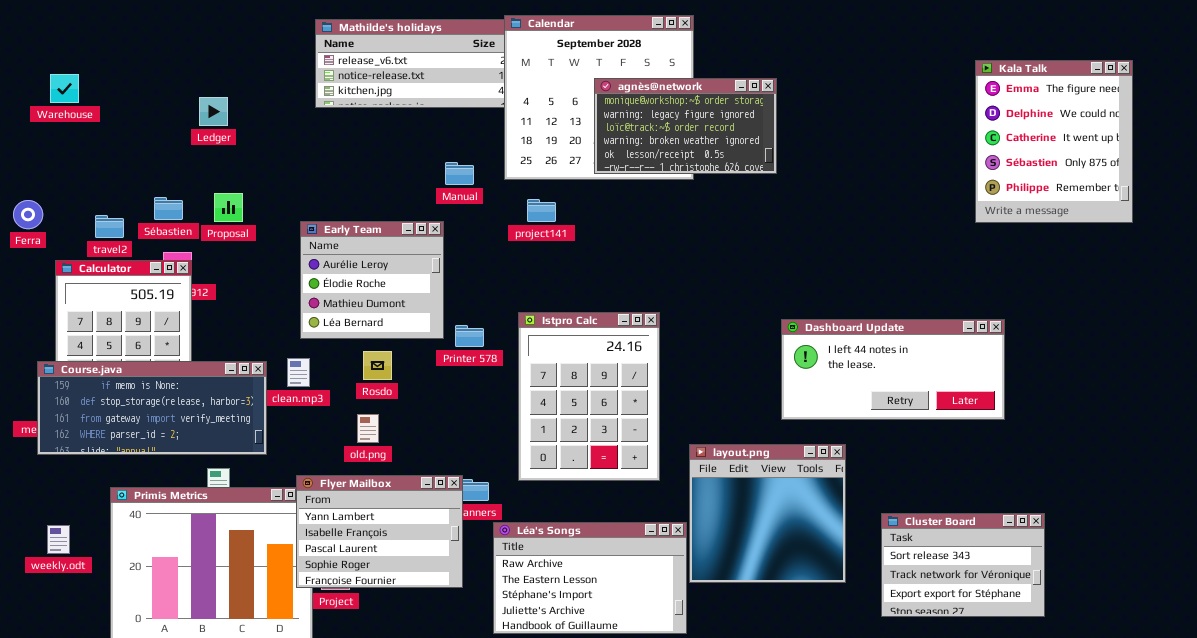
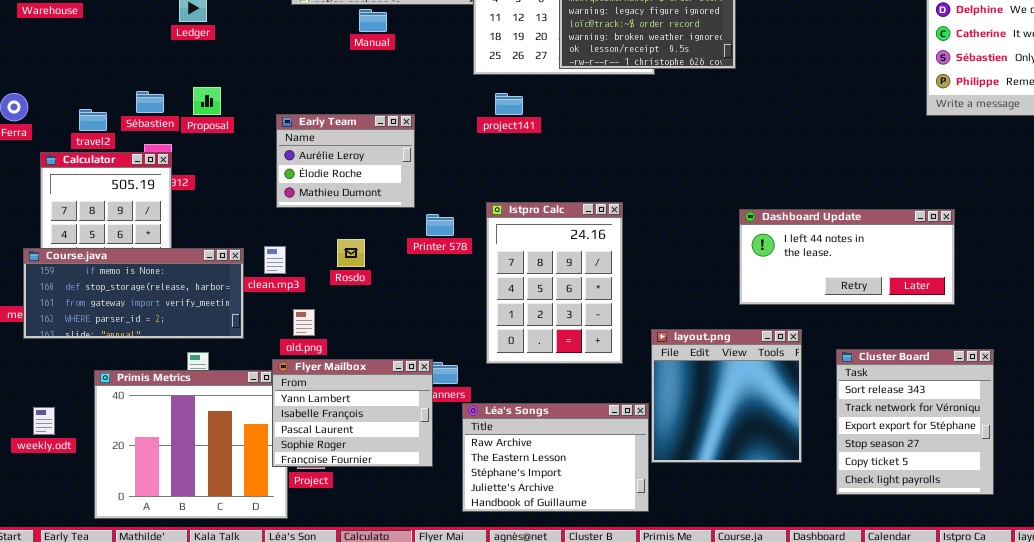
Manual: [445,162,474,185] -> [359,9,387,32], moved
Early Team: [300,221,444,339] -> [276,114,415,208], resized
old.png: [357,414,379,443] -> [293,309,315,336], moved
Cluster Board: [881,513,1045,617] -> [836,349,994,495], resized

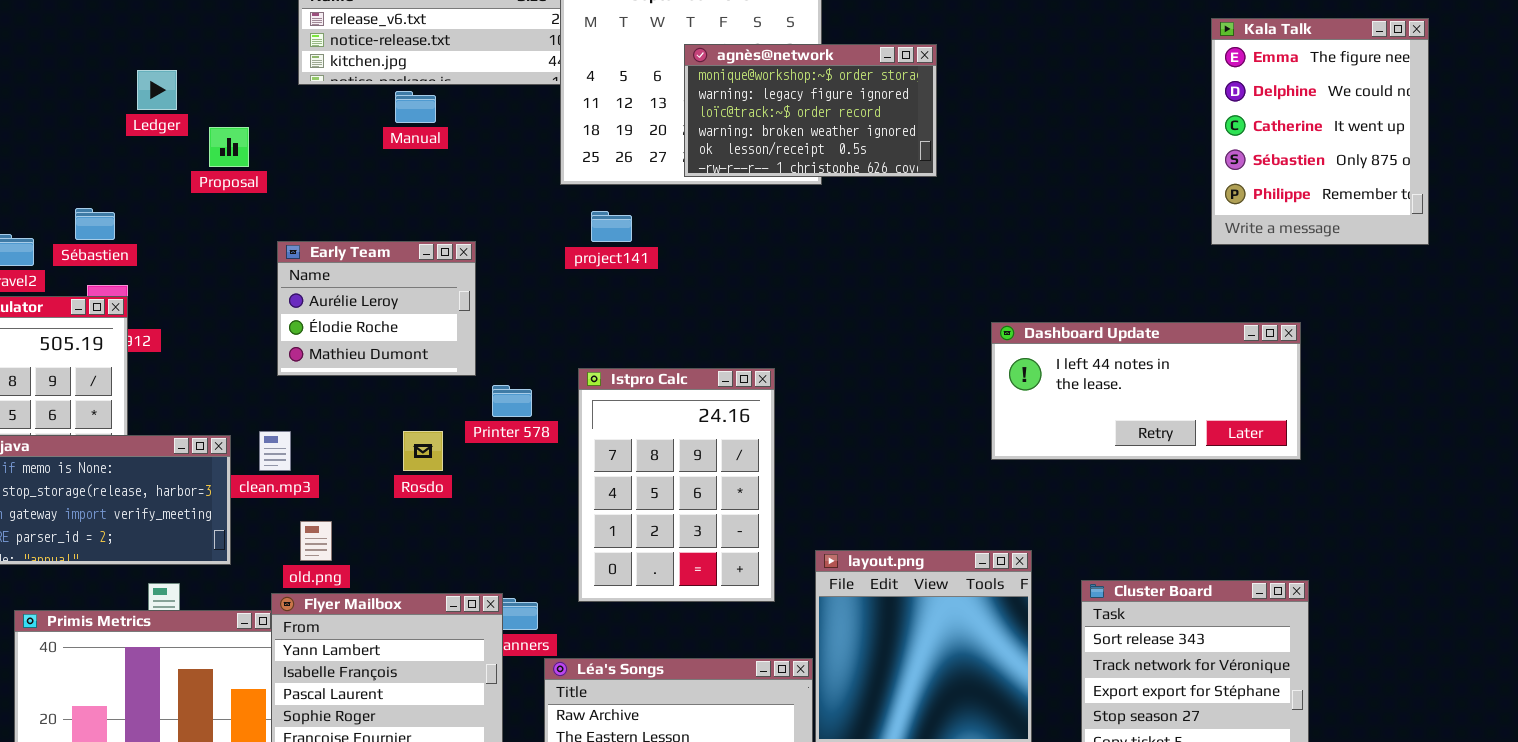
Proposal: [193,87,221,115] -> [209,127,249,167], moved
Dashboard Update: [739,209,955,305] -> [991,322,1301,460], moved
Rosdo: [337,239,365,267] -> [403,431,443,471], moved

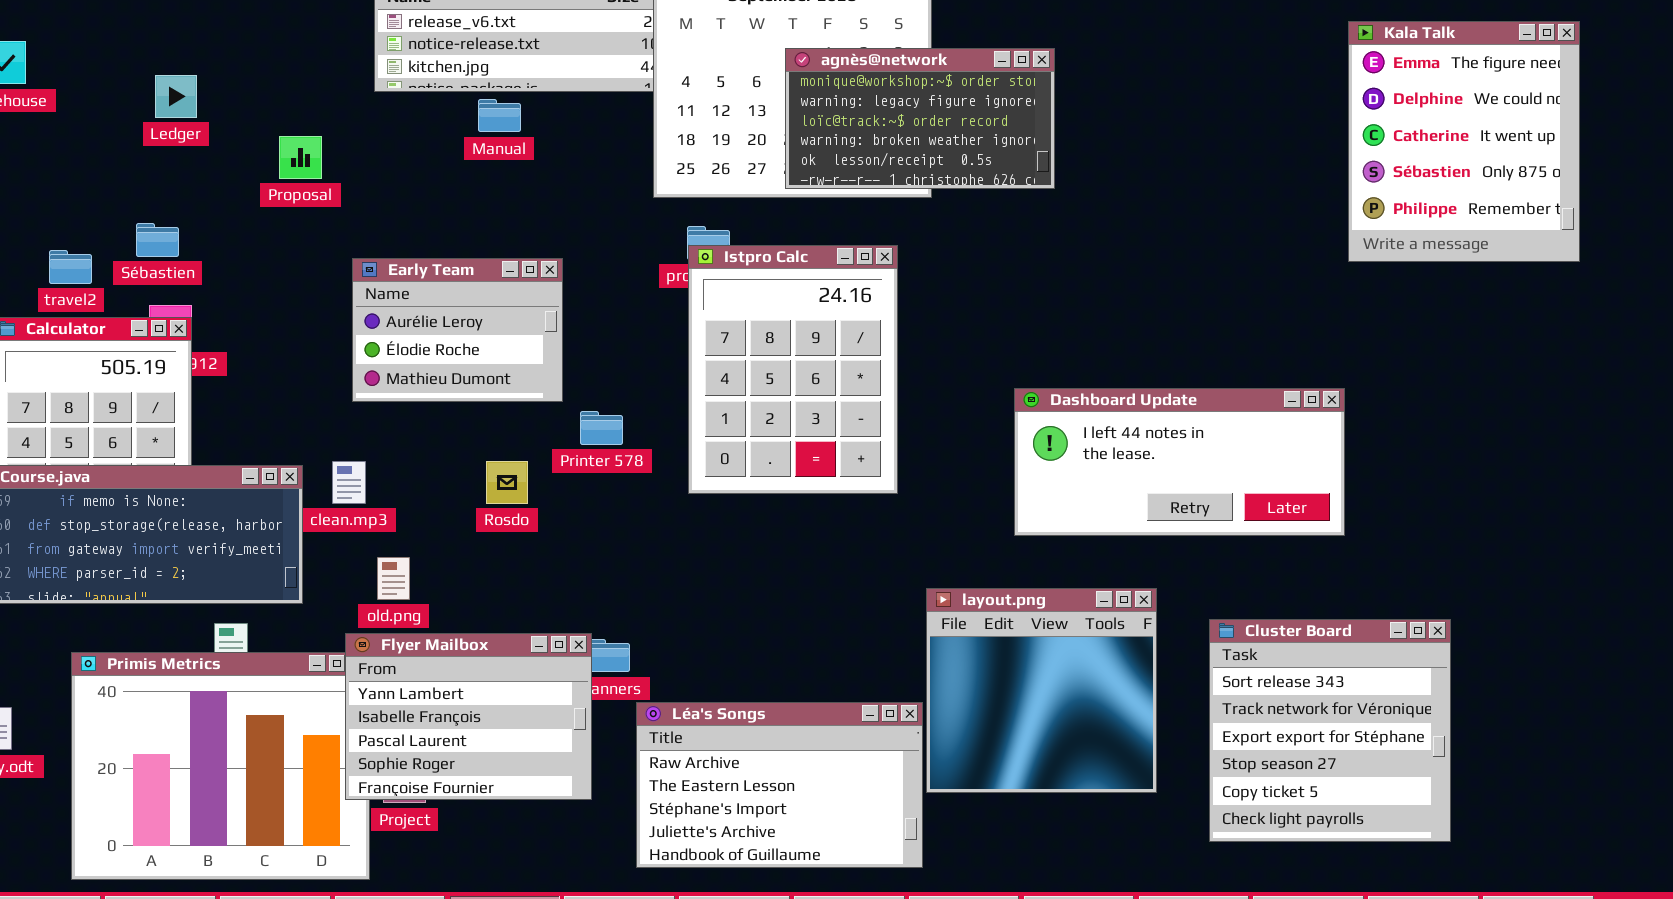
Ledger: [137,70,177,110] -> [155,75,197,118], moved
Dashboard Update: [991,322,1301,460] -> [1014,388,1345,536], moved
Istpro Calc: [578,368,775,602] -> [688,245,898,494], moved

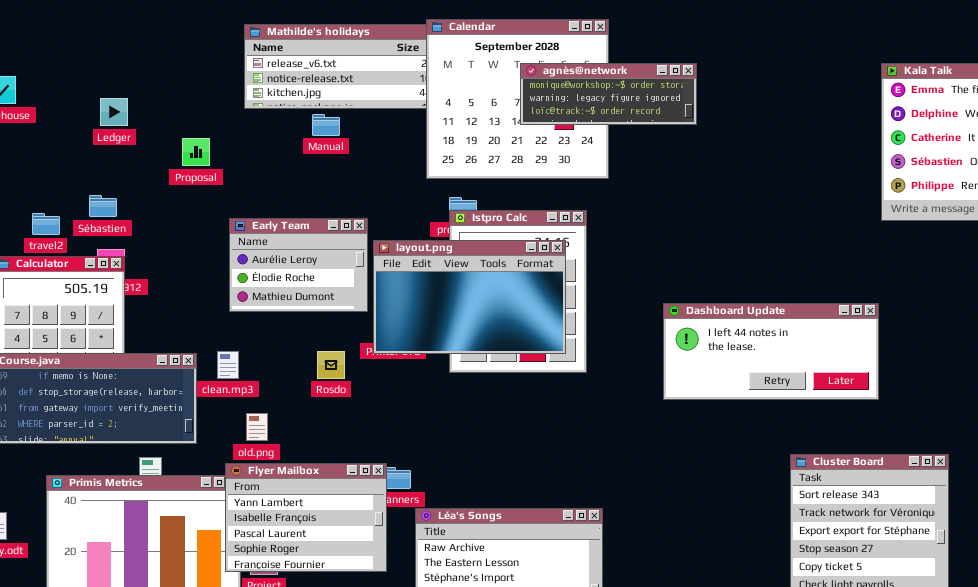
agnès@network: [785,48,1055,189] -> [520,63,697,125], moved, resized
layout.png: [926,588,1157,793] -> [373,240,566,354], moved, resized

